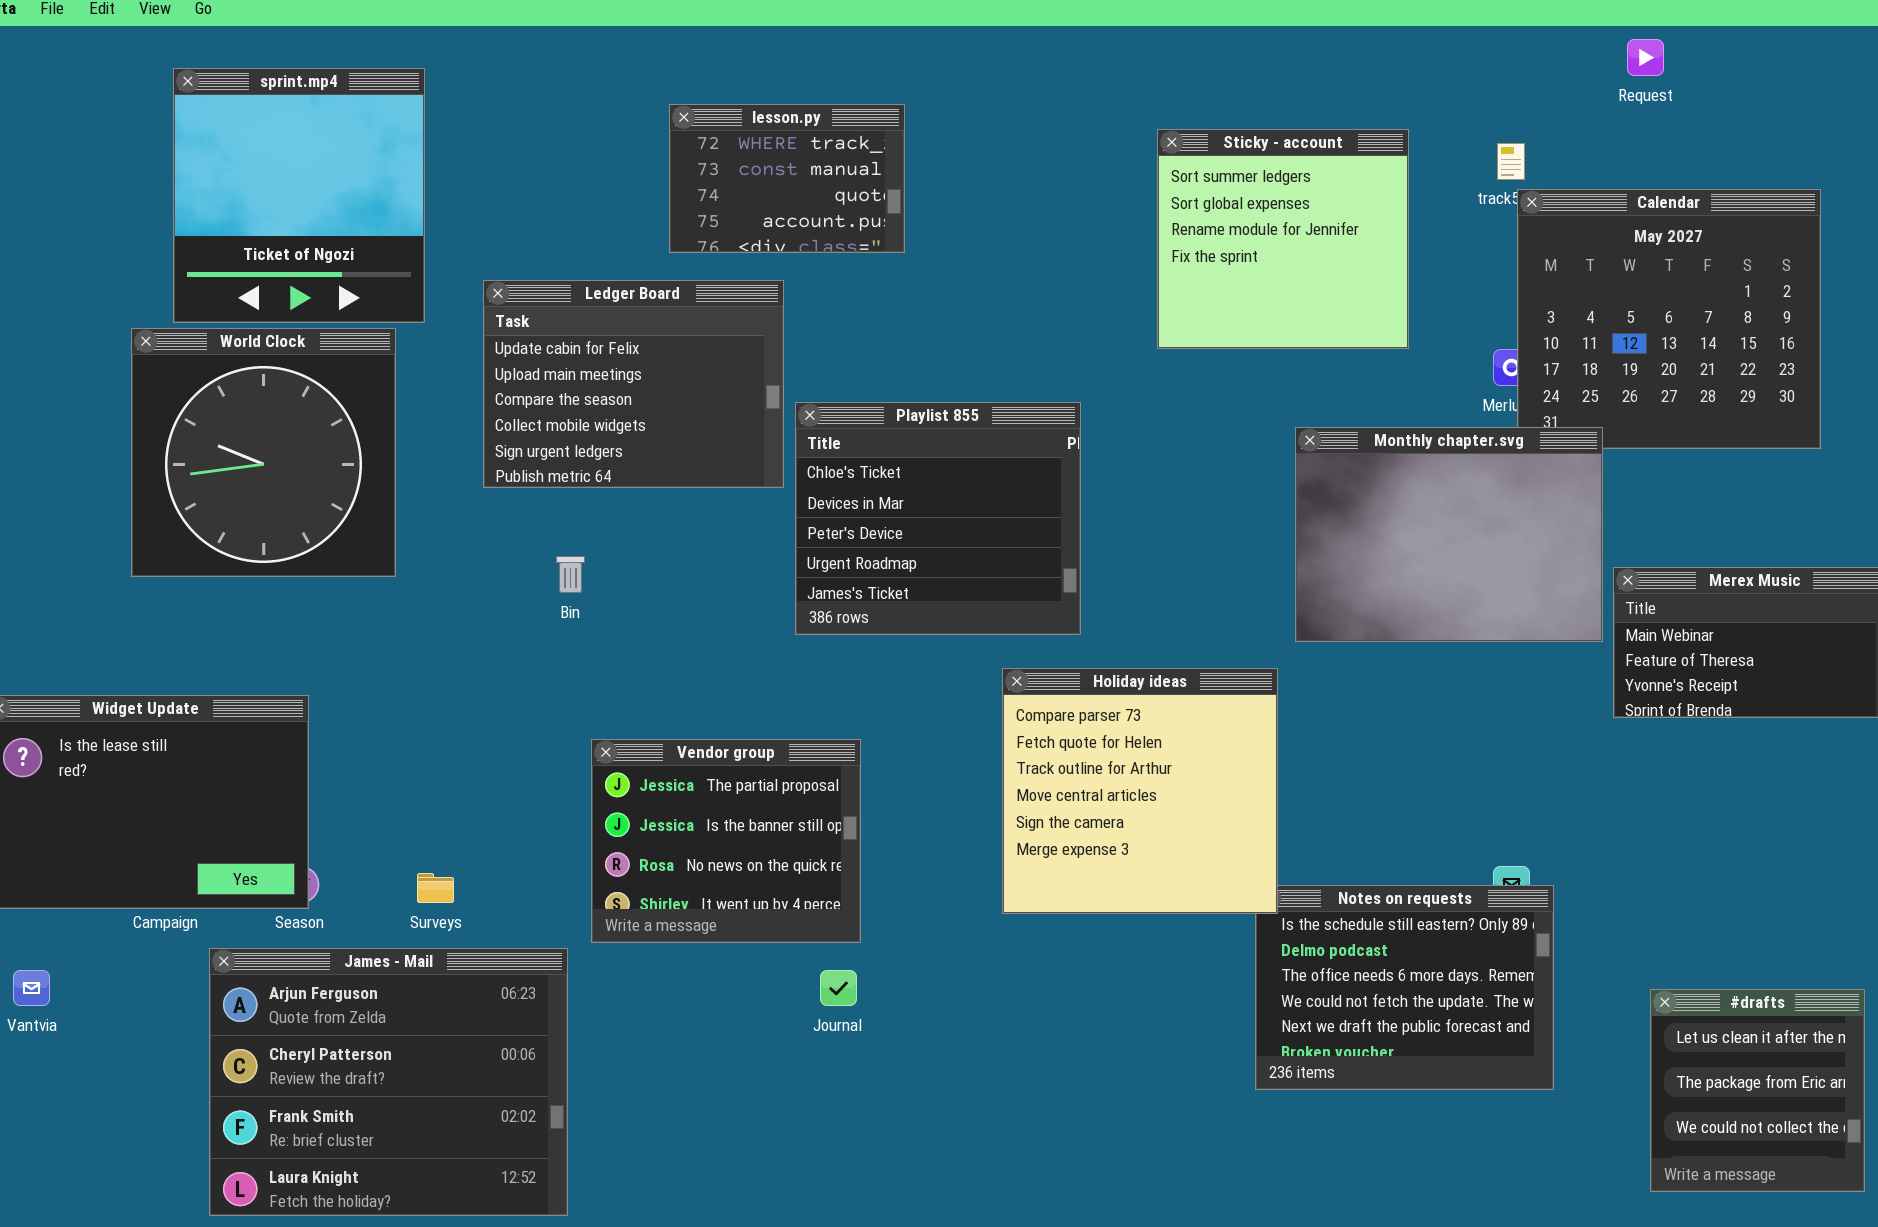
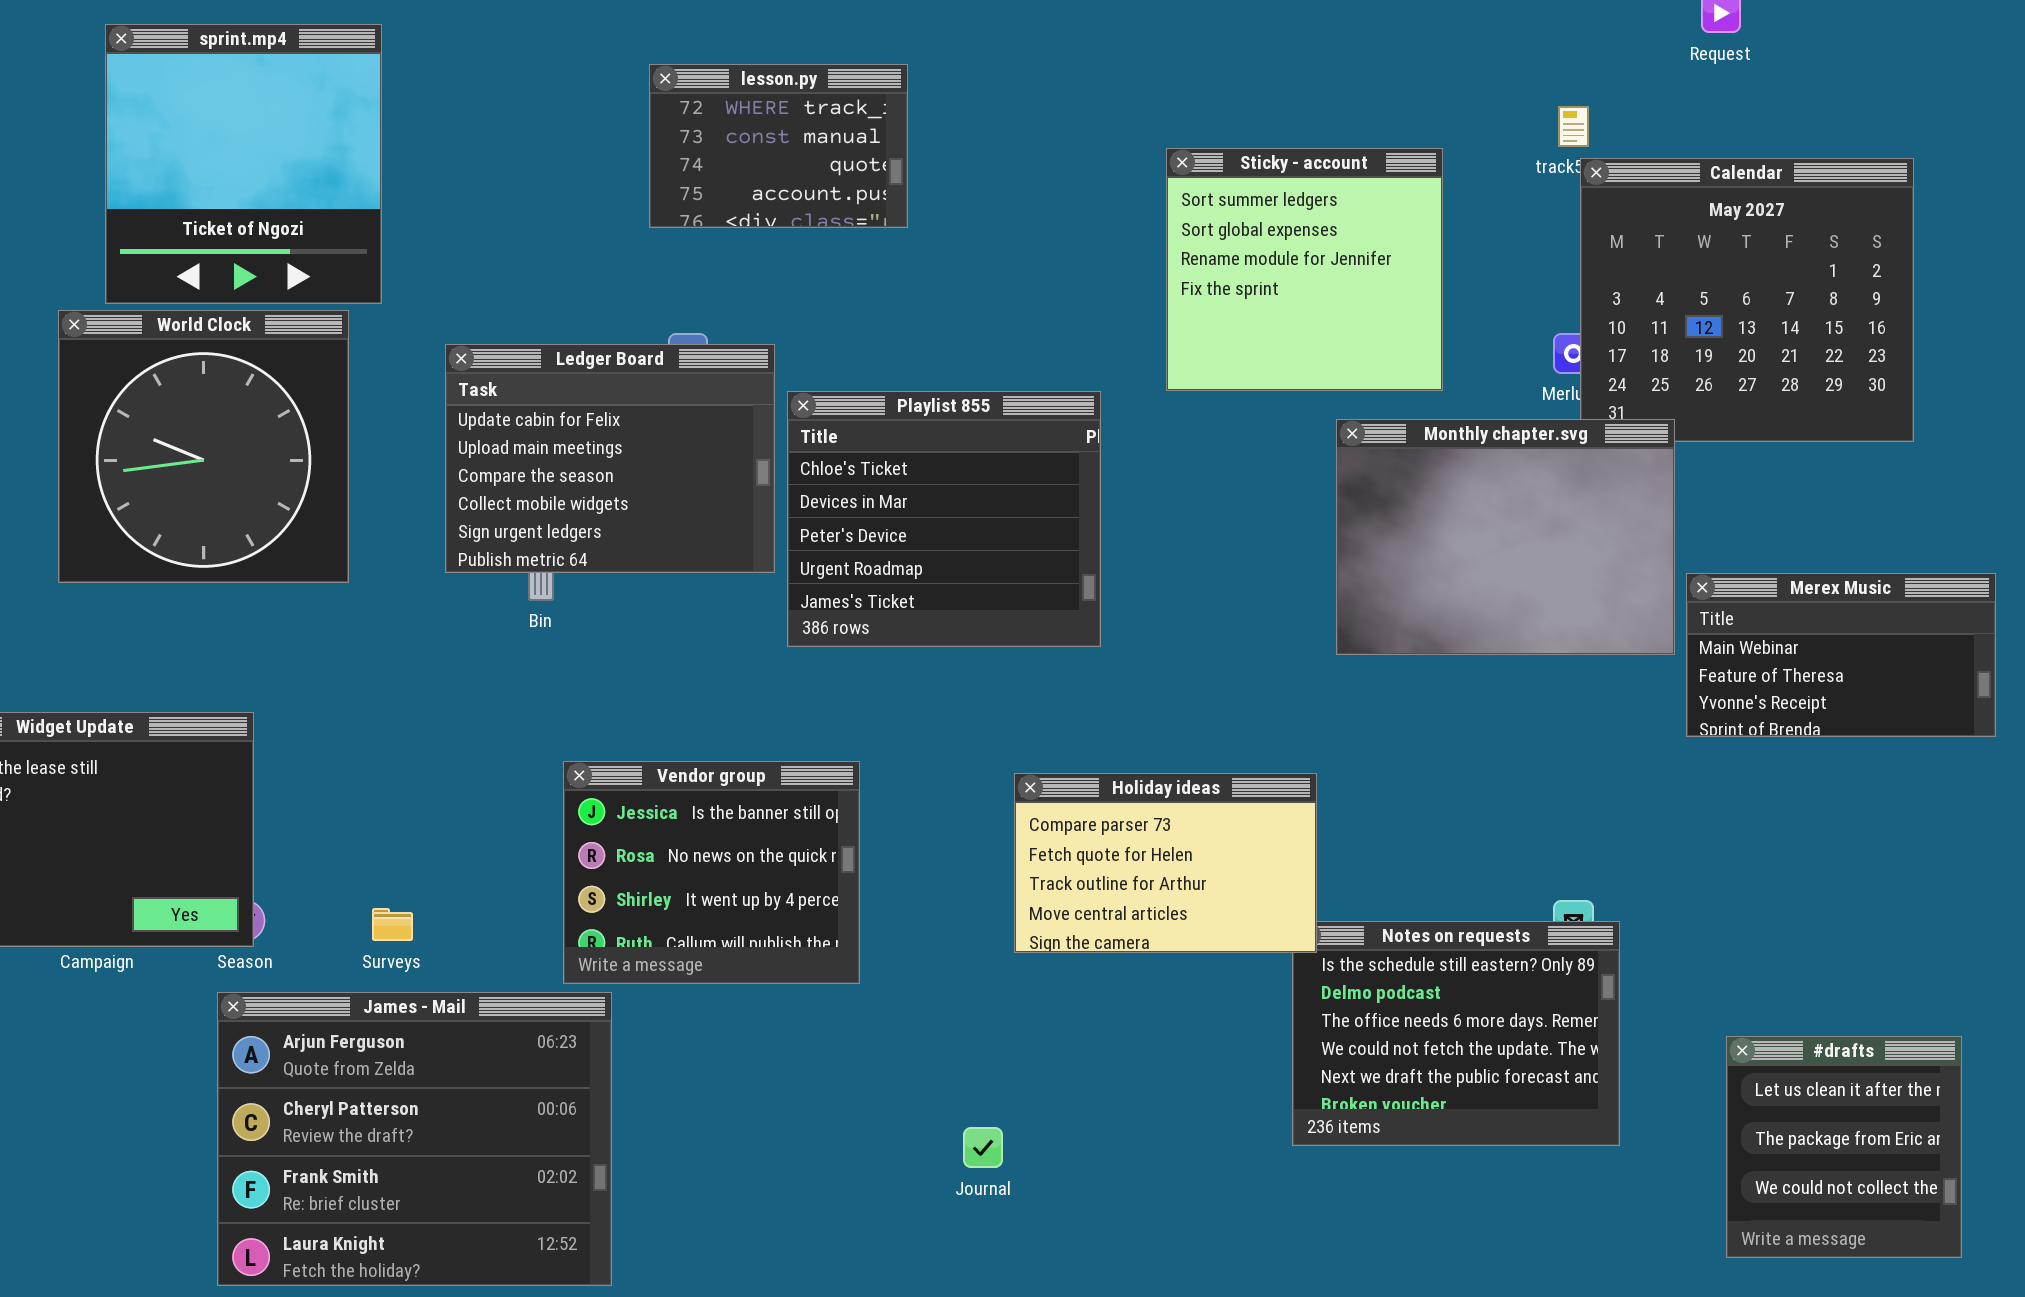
Sticky - account: [1157,129,1409,349] -> [1166,148,1443,391], moved
Ledger Board: [483,280,784,488] -> [445,344,775,573], moved
Holiday ideas: [1002,668,1278,914] -> [1014,773,1317,953], resized
Vendor group: [591,739,861,943] -> [563,761,860,984], scrolled down 1 row
James - Mail: [209,948,568,1216] -> [217,992,612,1286], moved
Journal: [820,970,857,1006] -> [963,1127,1003,1168], moved

